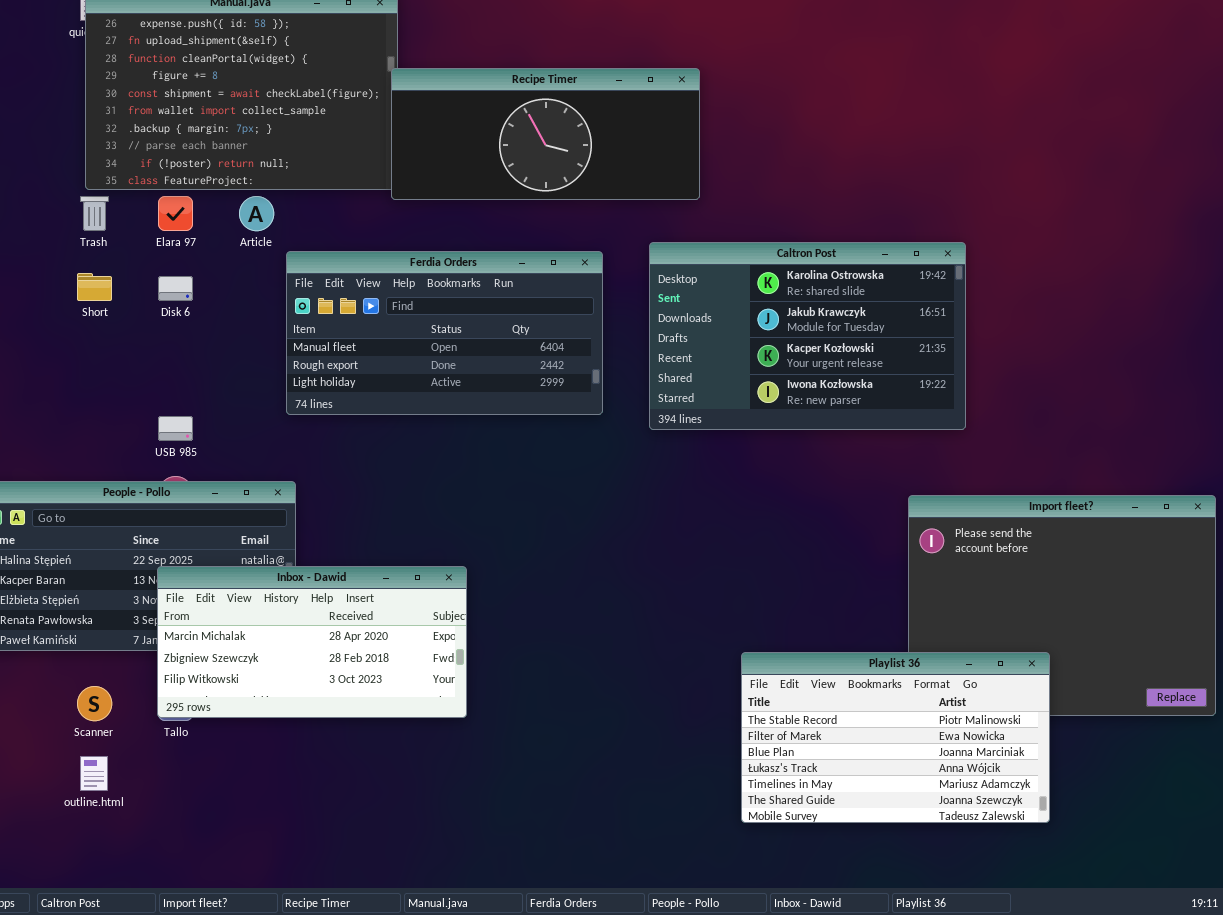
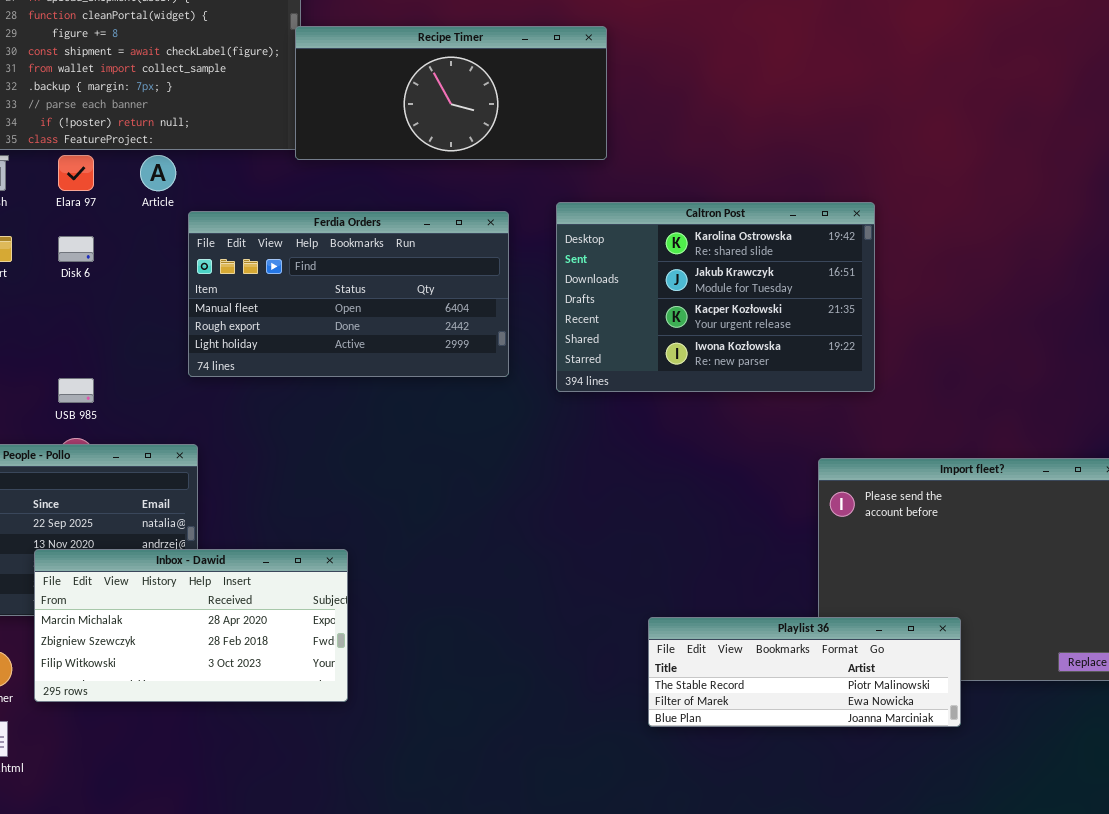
Inbox - Dawid: [157,566,467,718] -> [34,549,348,702], moved
Playlist 36: [741,652,1050,823] -> [648,617,961,727], resized

